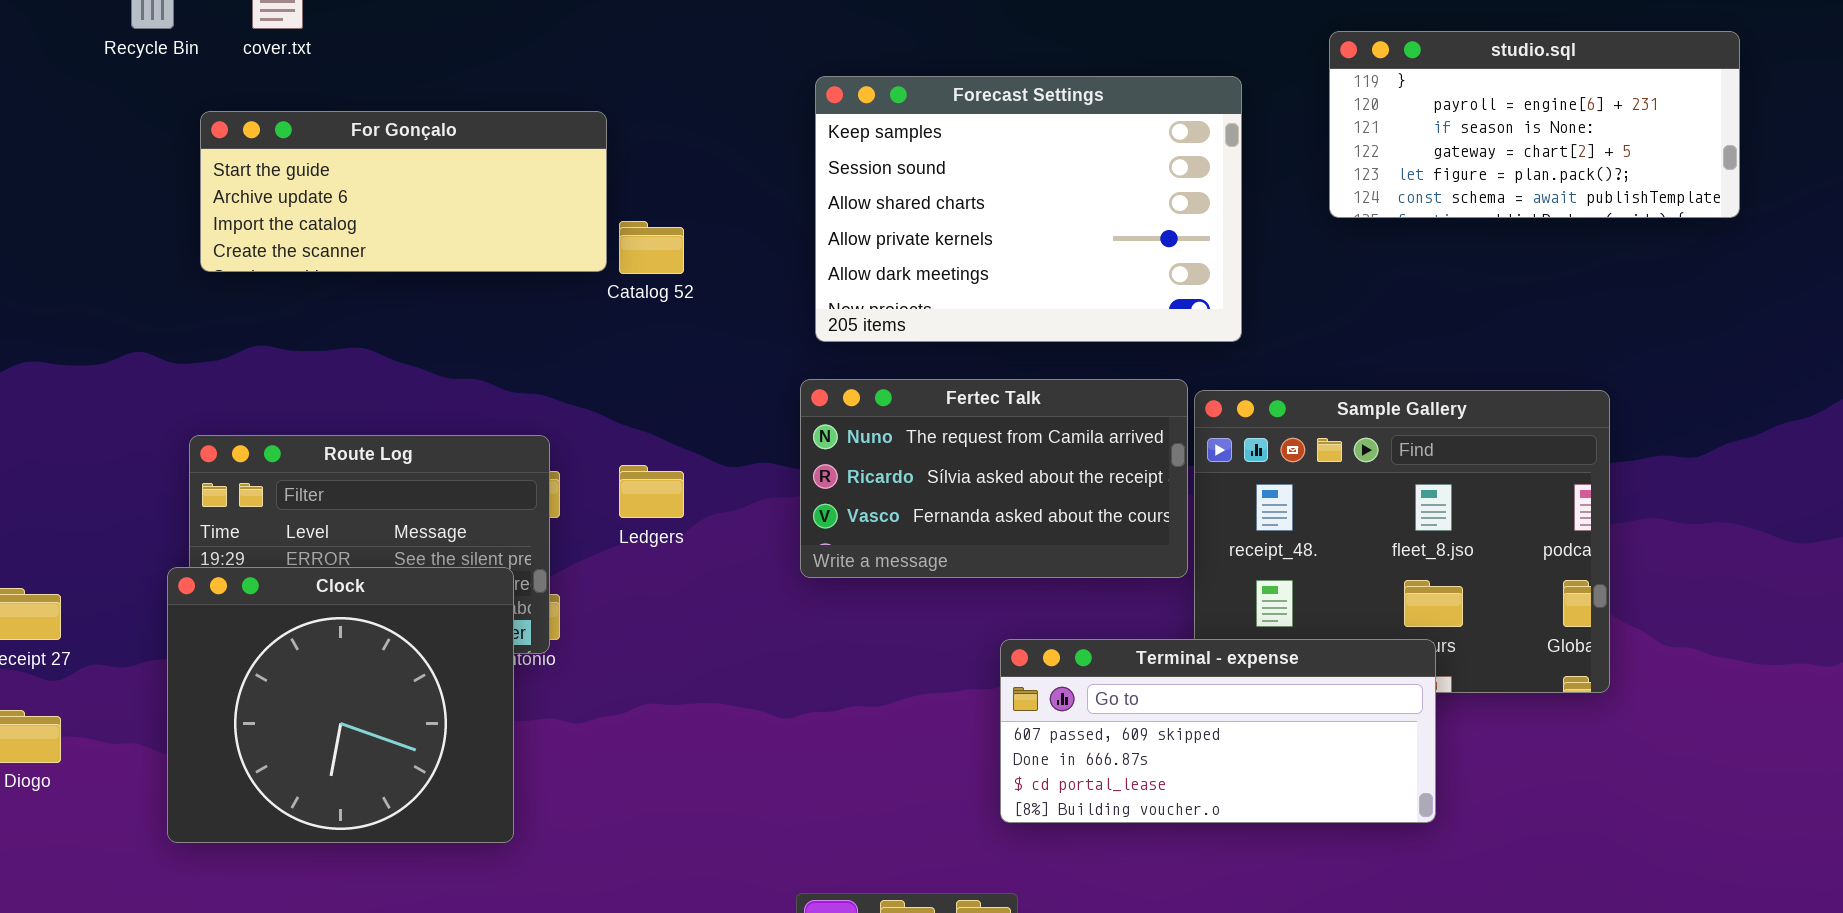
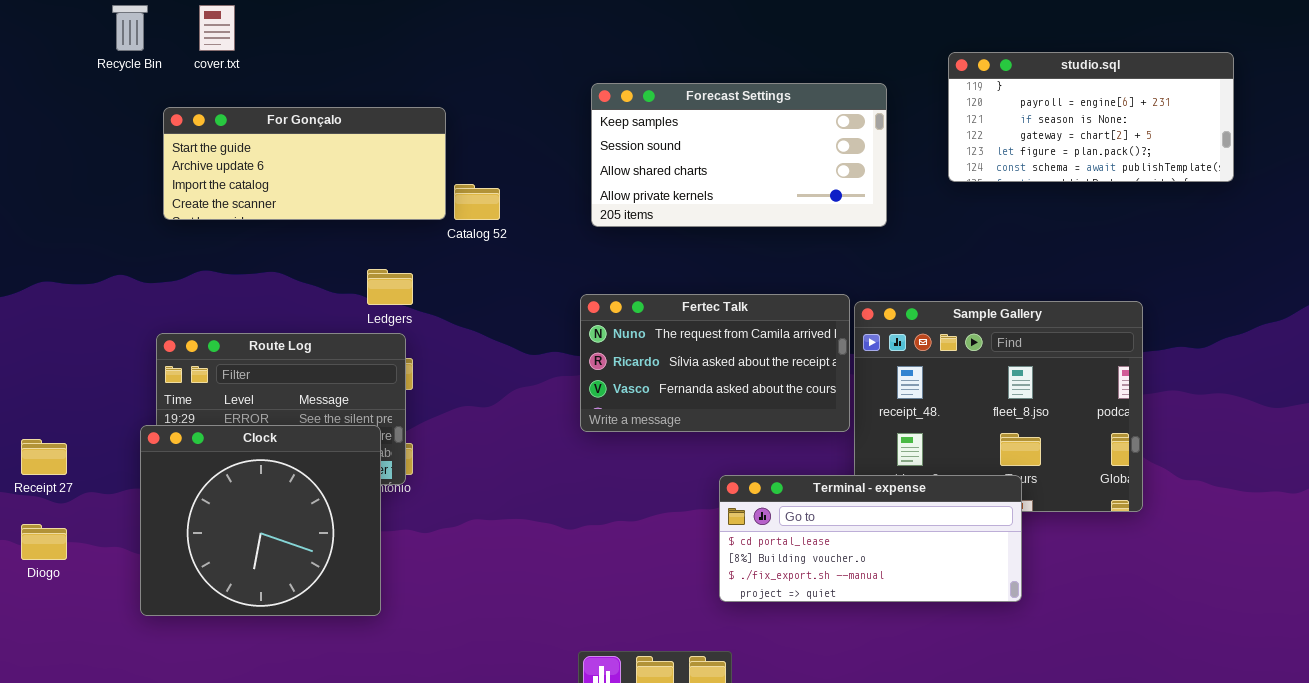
Forecast Settings: [815,76,1242,342] -> [591,83,887,227], resized
Ledgers: [619,465,684,518] -> [367,269,413,305], moved
Terminal - expense: [1000,639,1436,823] -> [719,475,1022,602], scrolled down 2 rows

